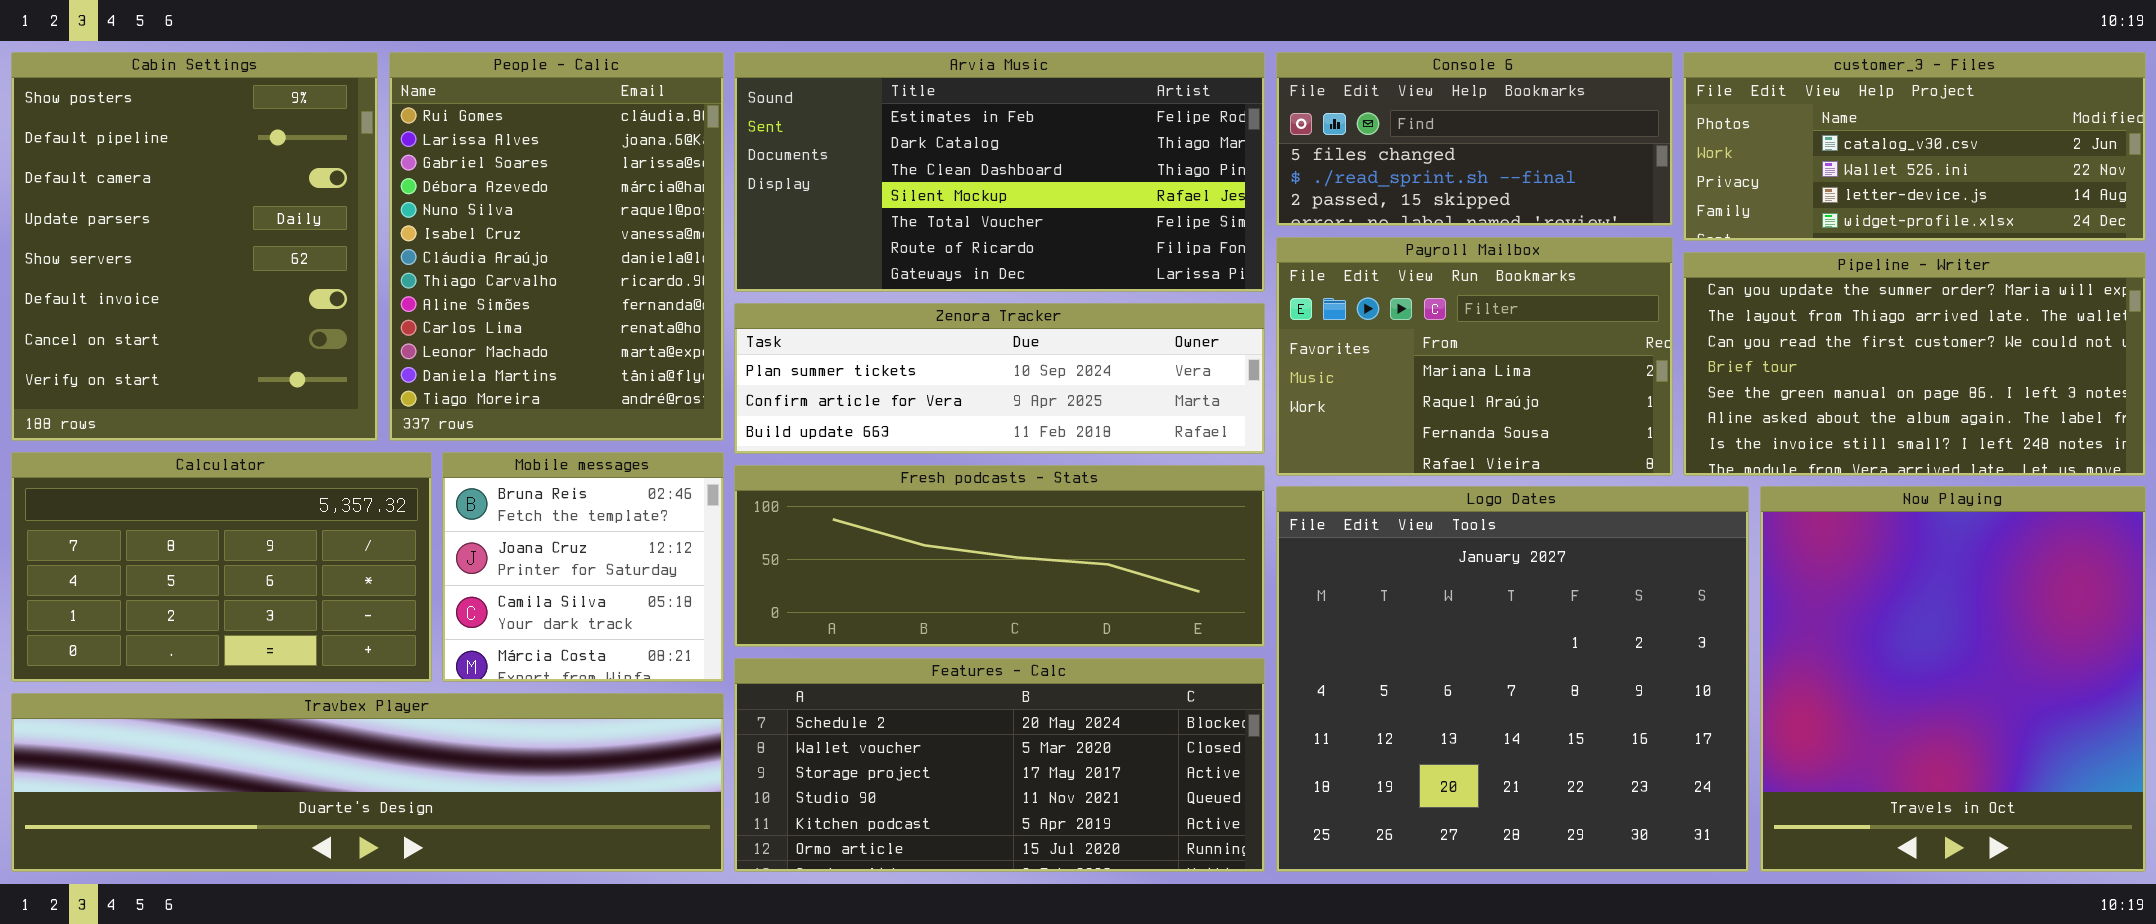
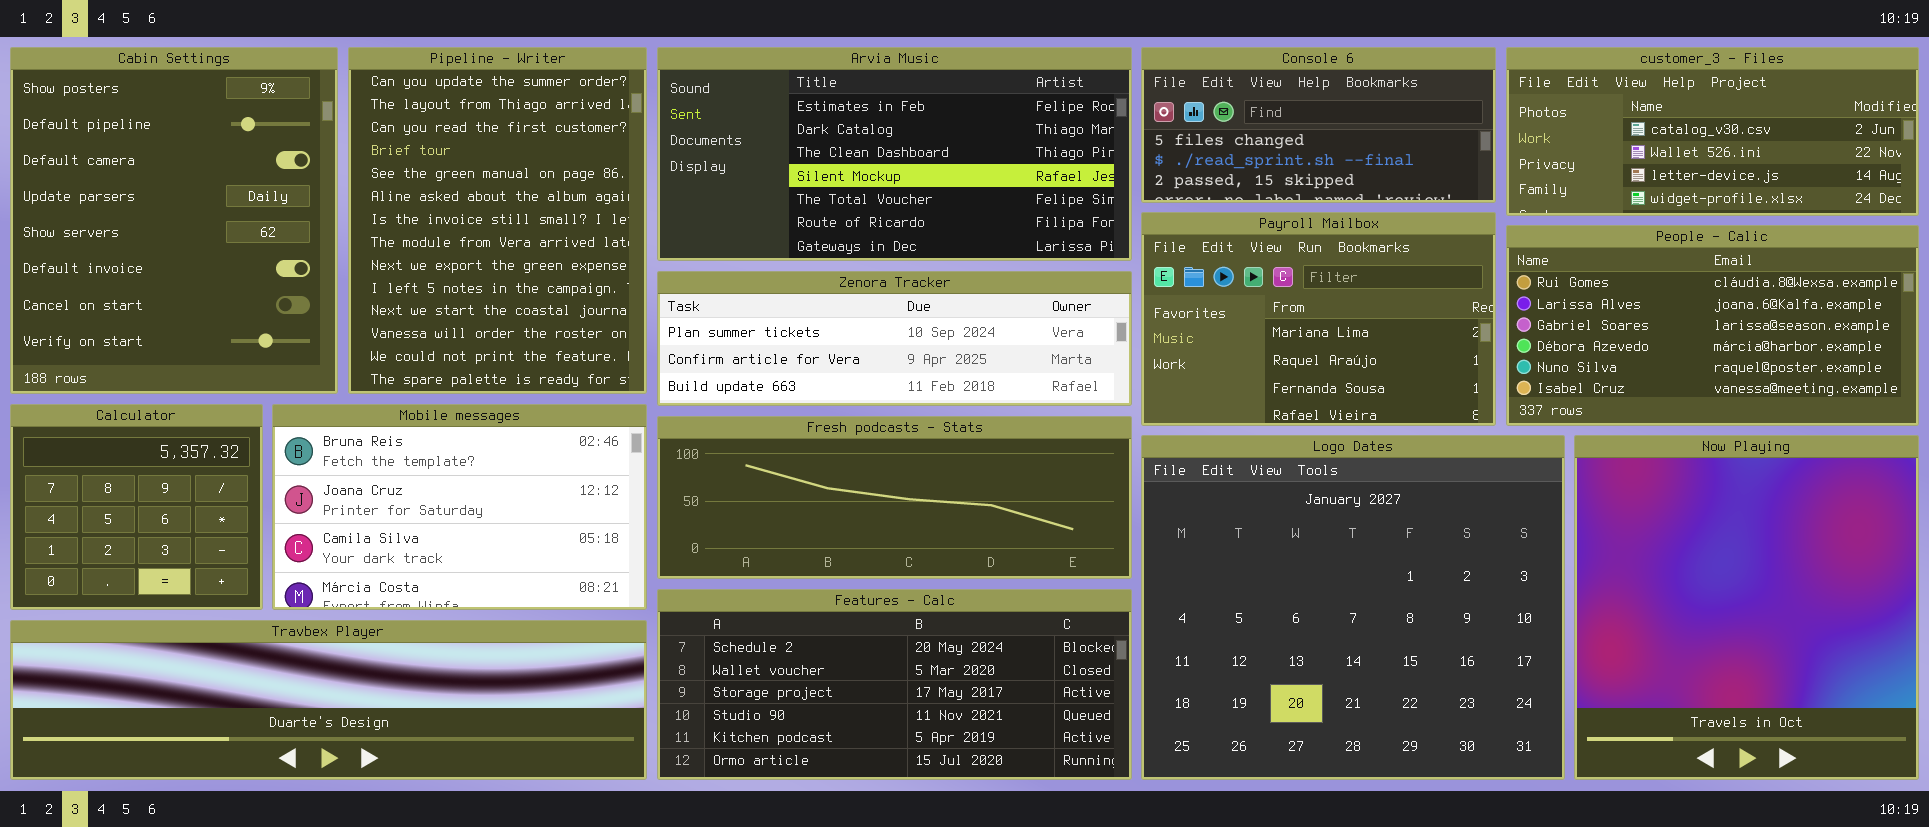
People - Calic: [389,52,724,441] -> [1506,225,1919,426], moved, resized
Pipeline - Writer: [1683,252,2146,476] -> [348,47,647,394], moved, resized
Calculator: [11,452,432,682] -> [10,404,263,610], resized
Mobile messages: [442,452,724,682] -> [272,404,647,610], resized

